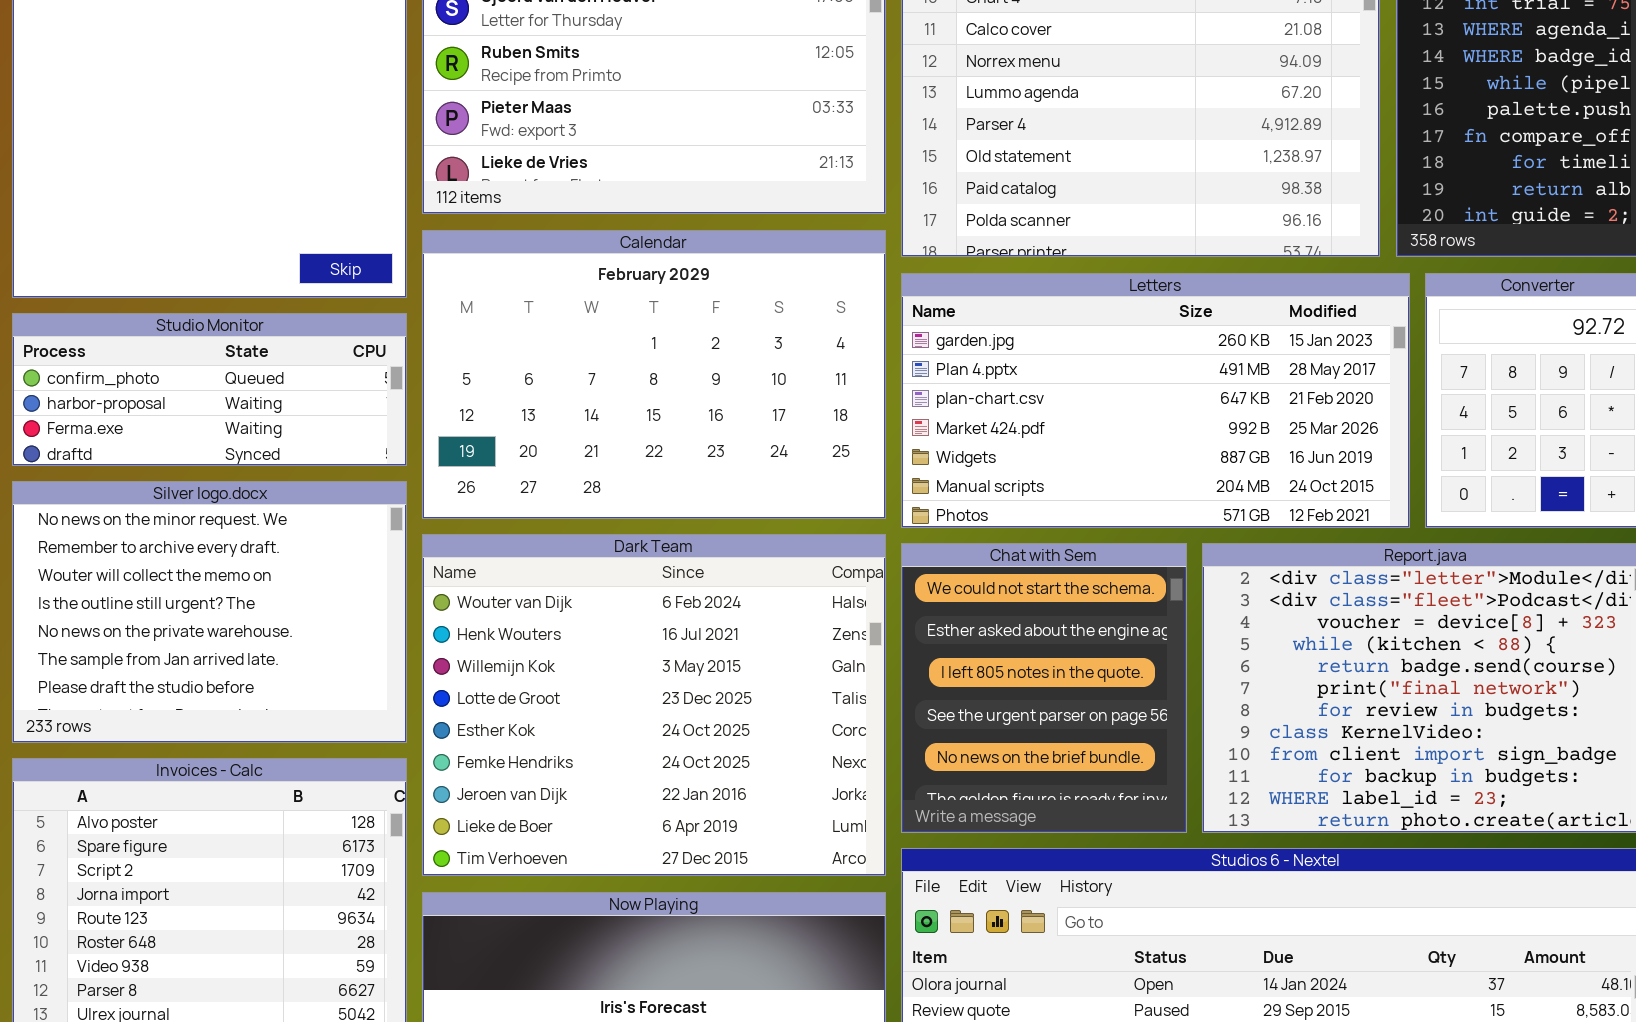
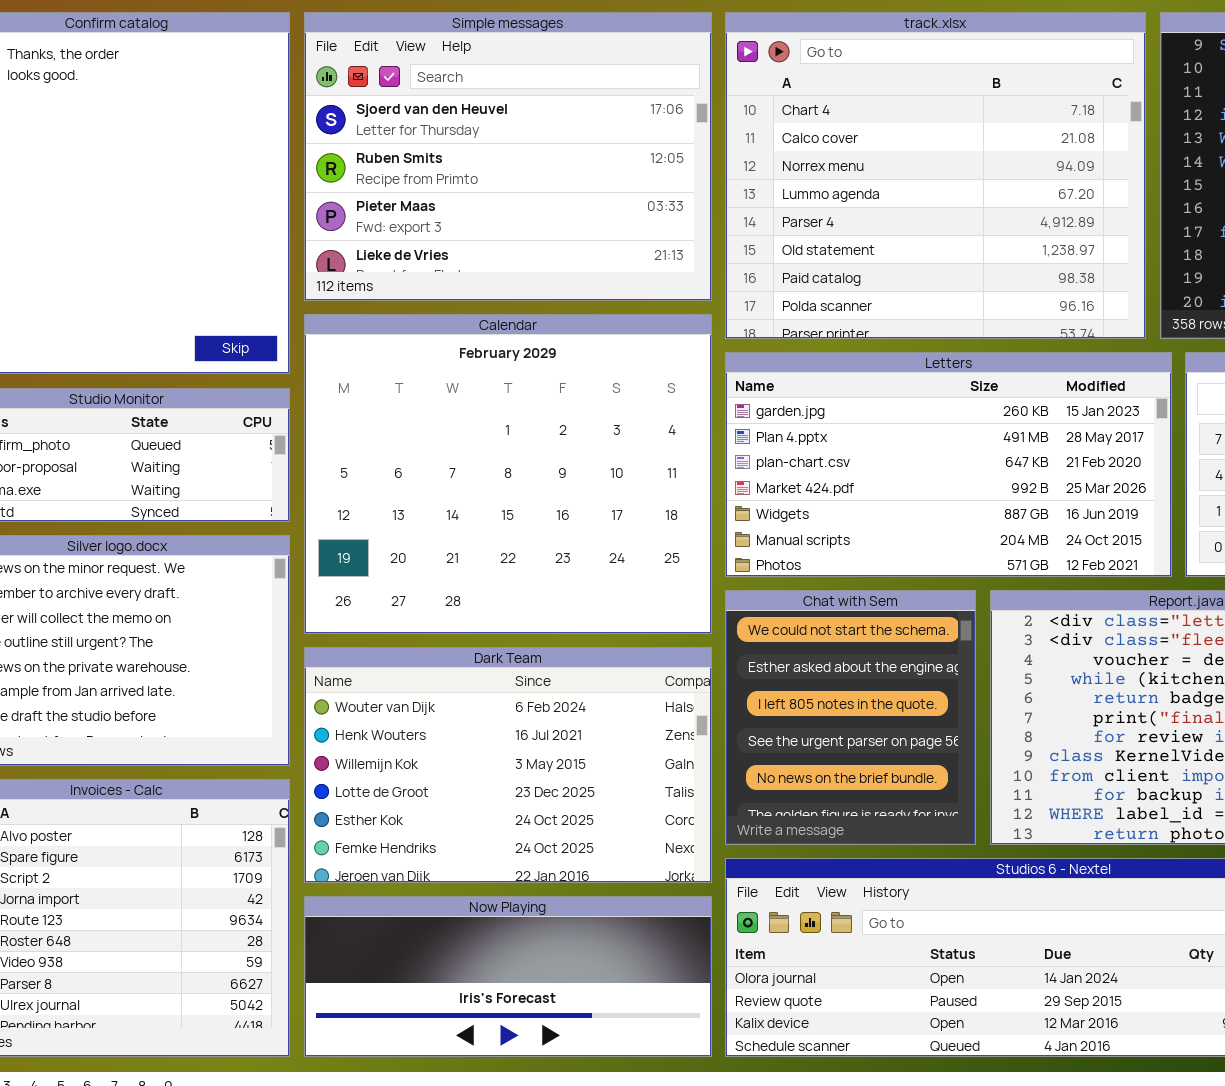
Calendar: [422,230,886,519] -> [304,314,712,634], resized
Dark Team: [422,534,886,876] -> [304,647,712,883], resized

